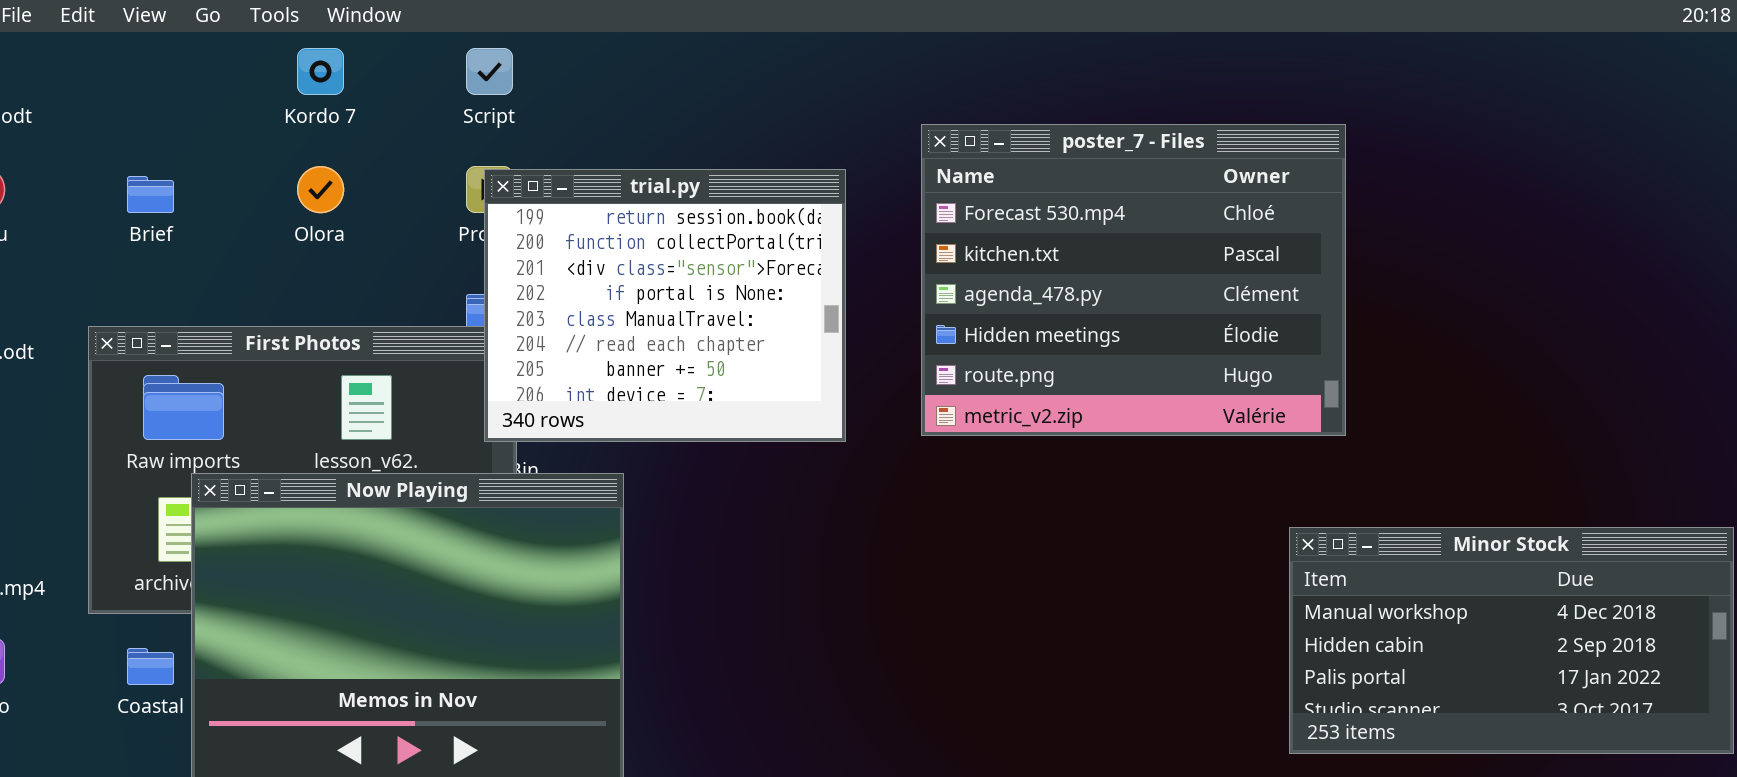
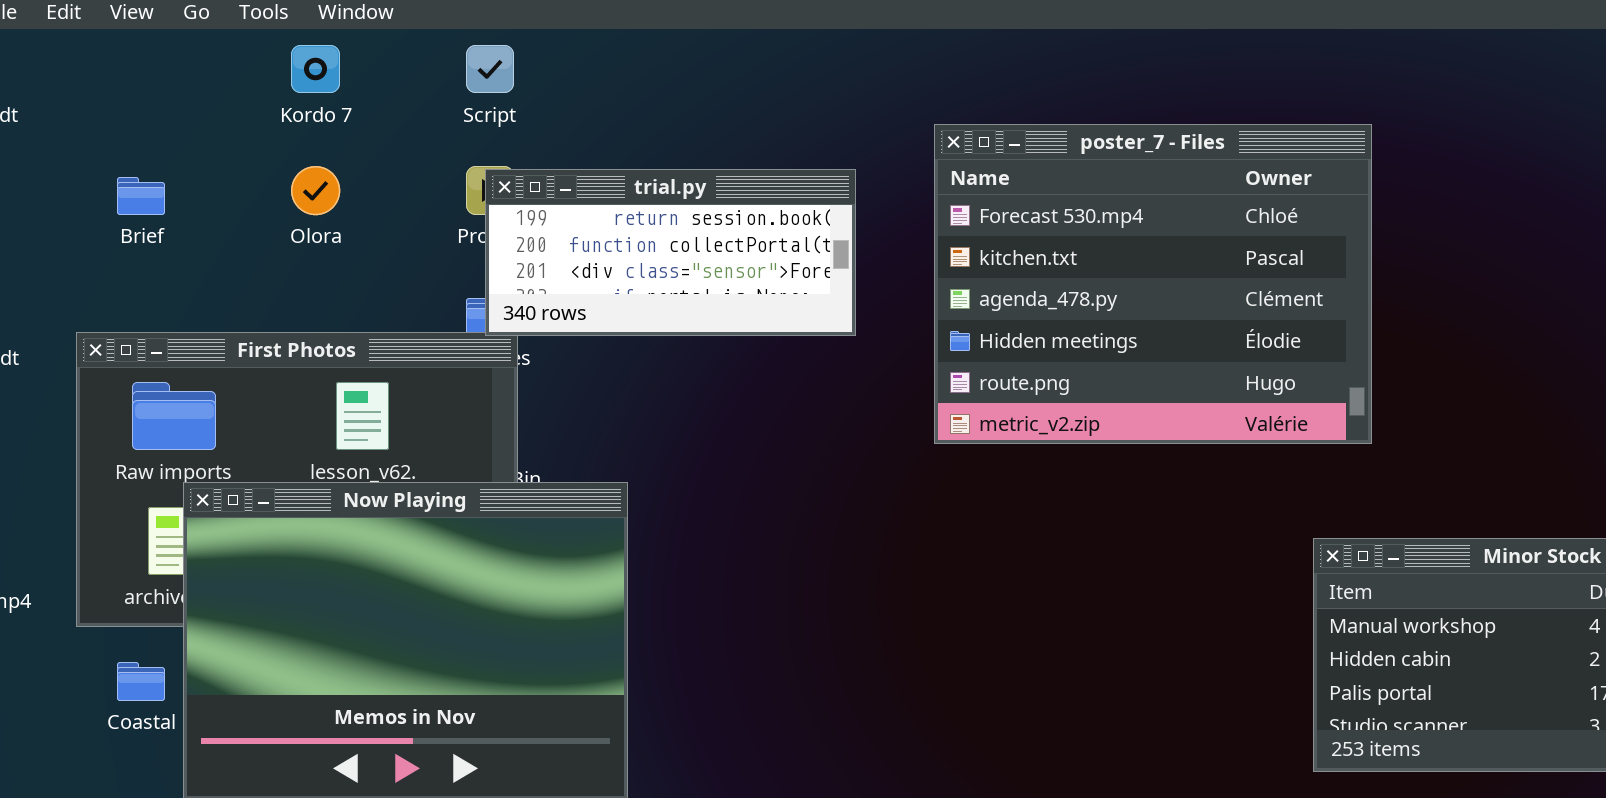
trial.py: [484,169,846,442] -> [485,169,856,336], resized

